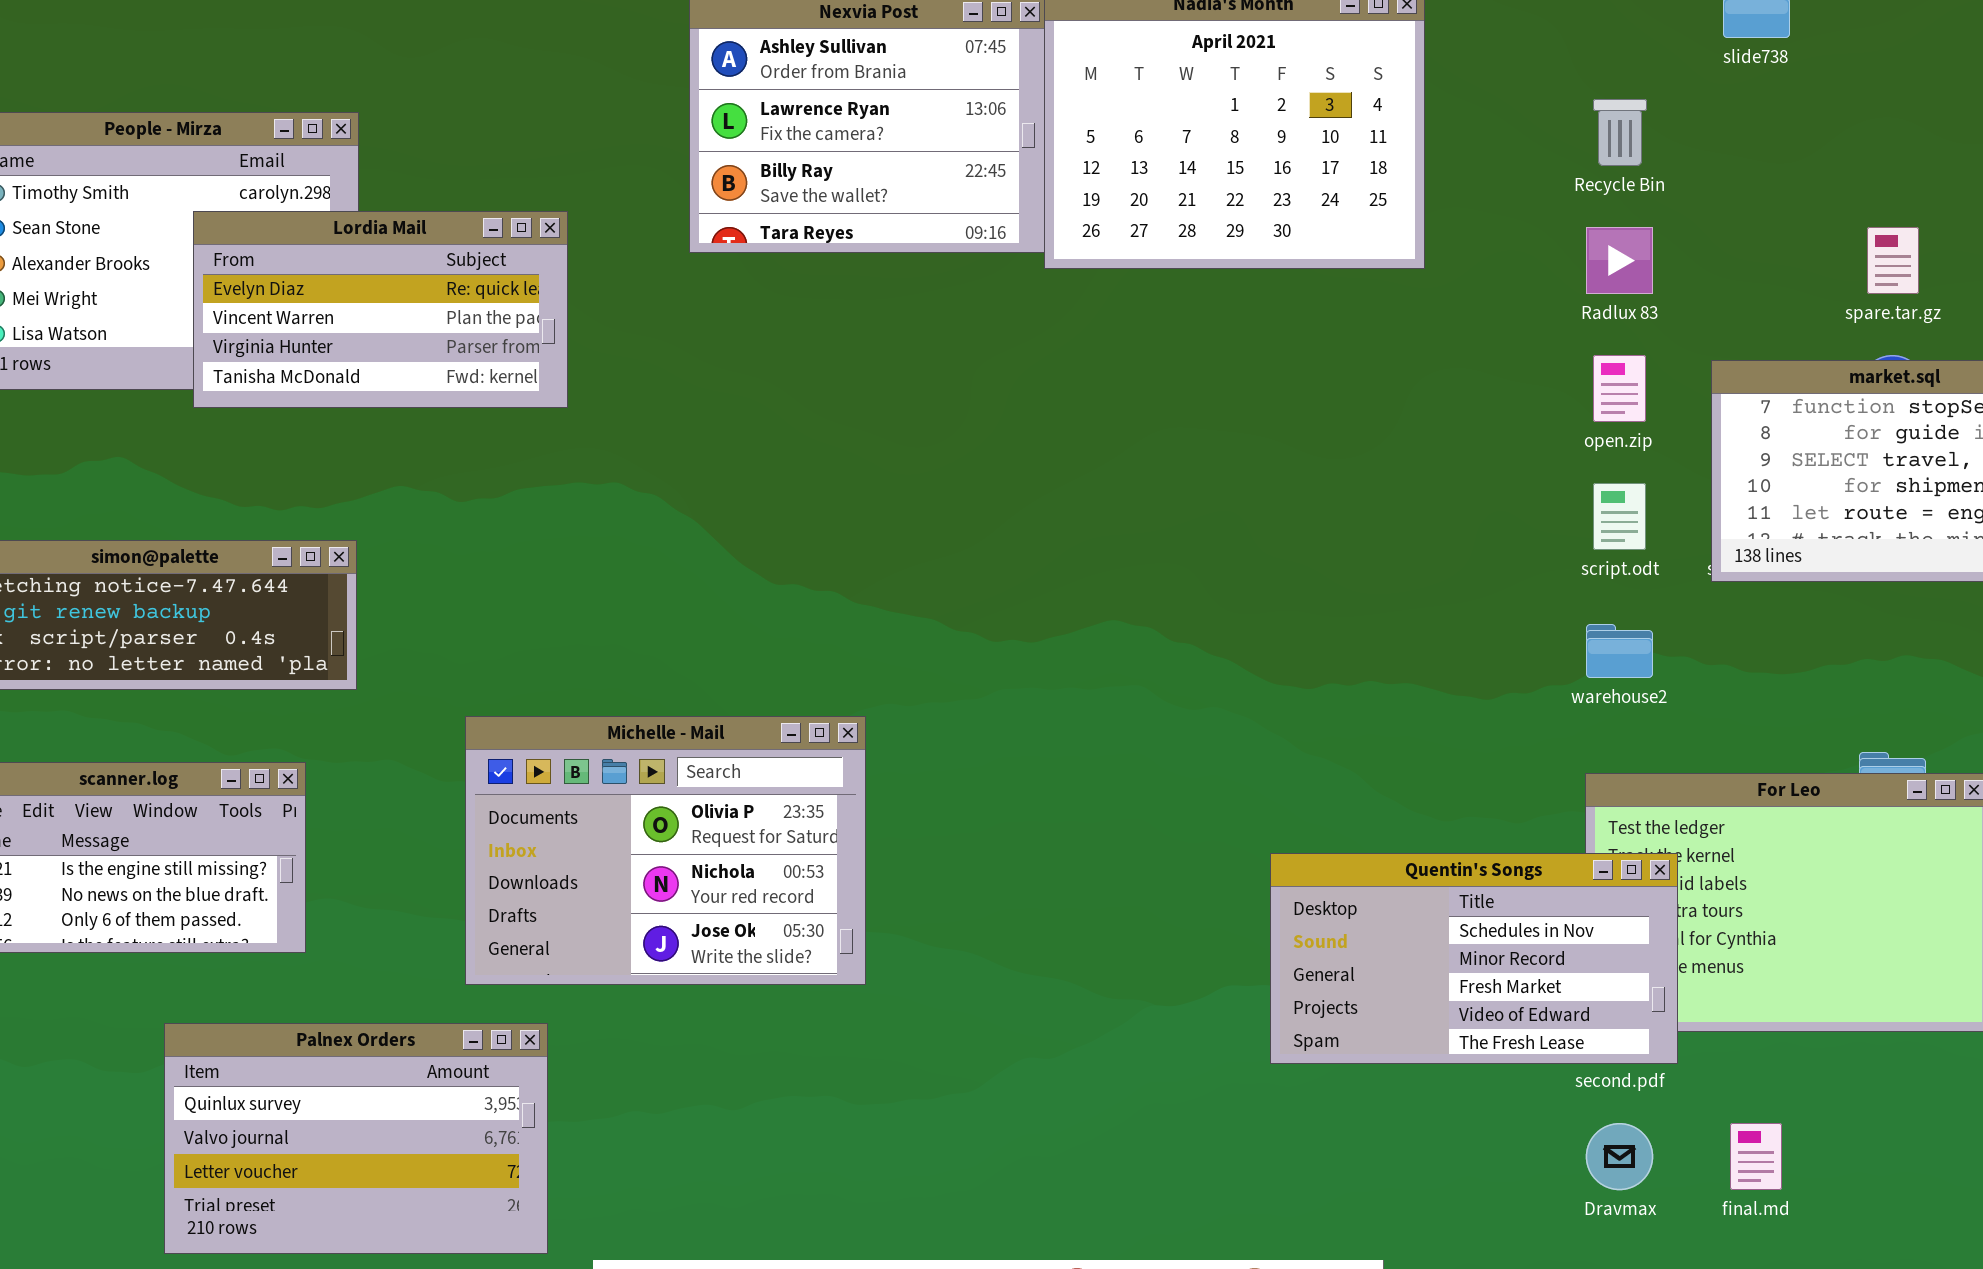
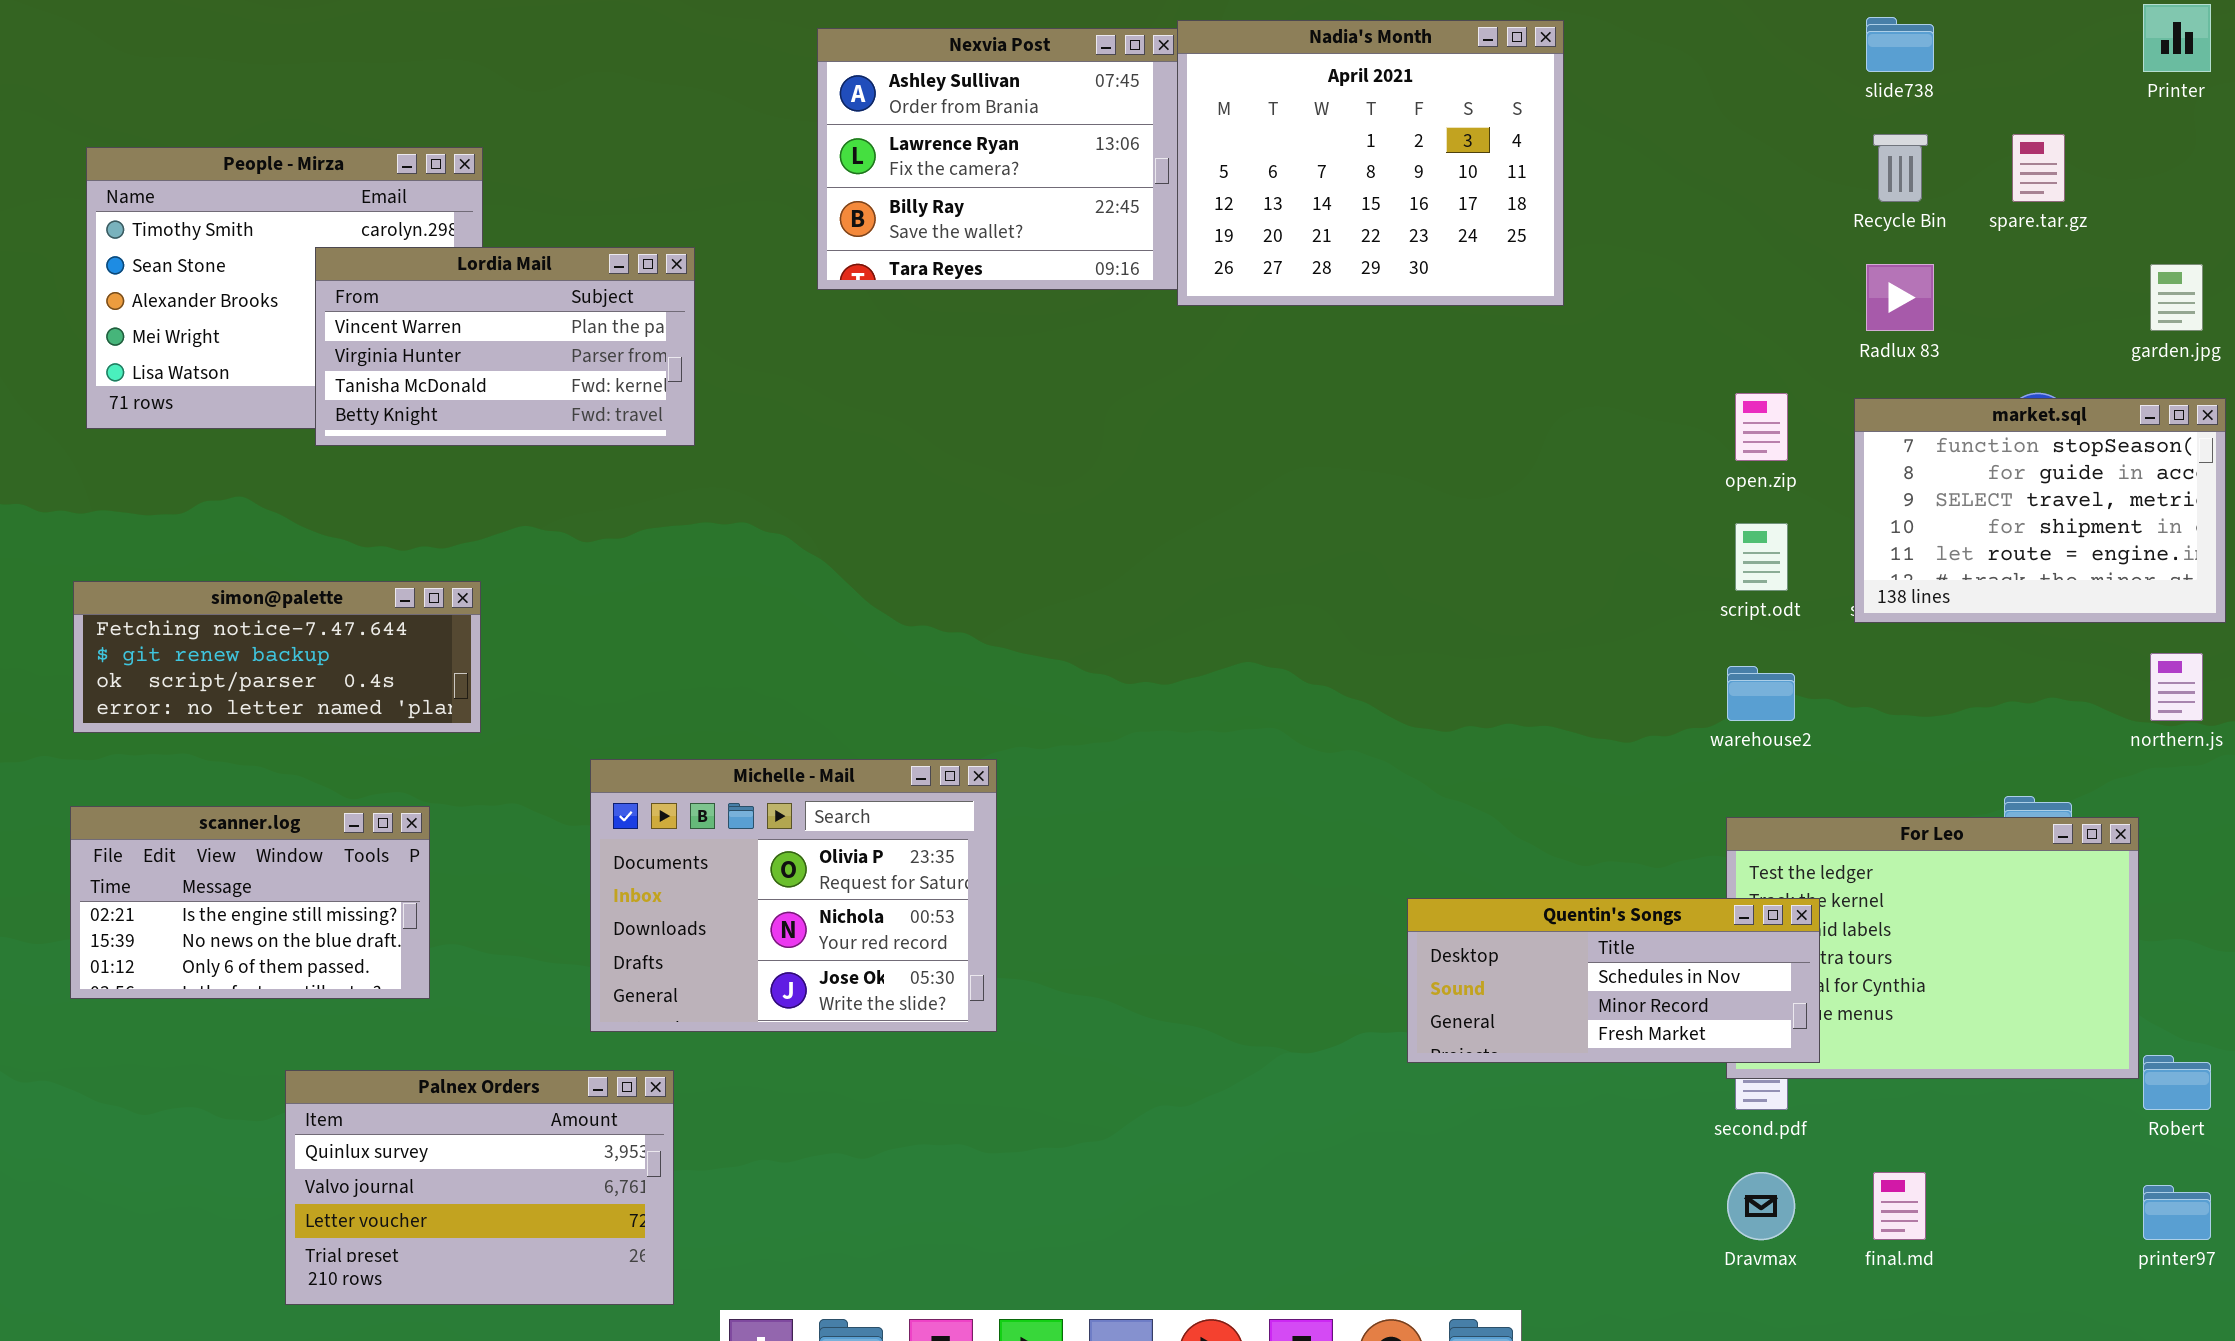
Recycle Bin: [1593,99,1647,166] -> [1873,134,1928,202], moved
Lordia Mail: [193,211,568,408] -> [315,247,695,446], scrolled down 1 row
Radlux 83: [1586,227,1653,294] -> [1866,264,1934,331], moved
spare.tar.gz: [1867,227,1919,294] -> [2012,134,2065,202], moved
Quentin's Songs: [1270,853,1678,1064] -> [1407,898,1820,1063], resized

